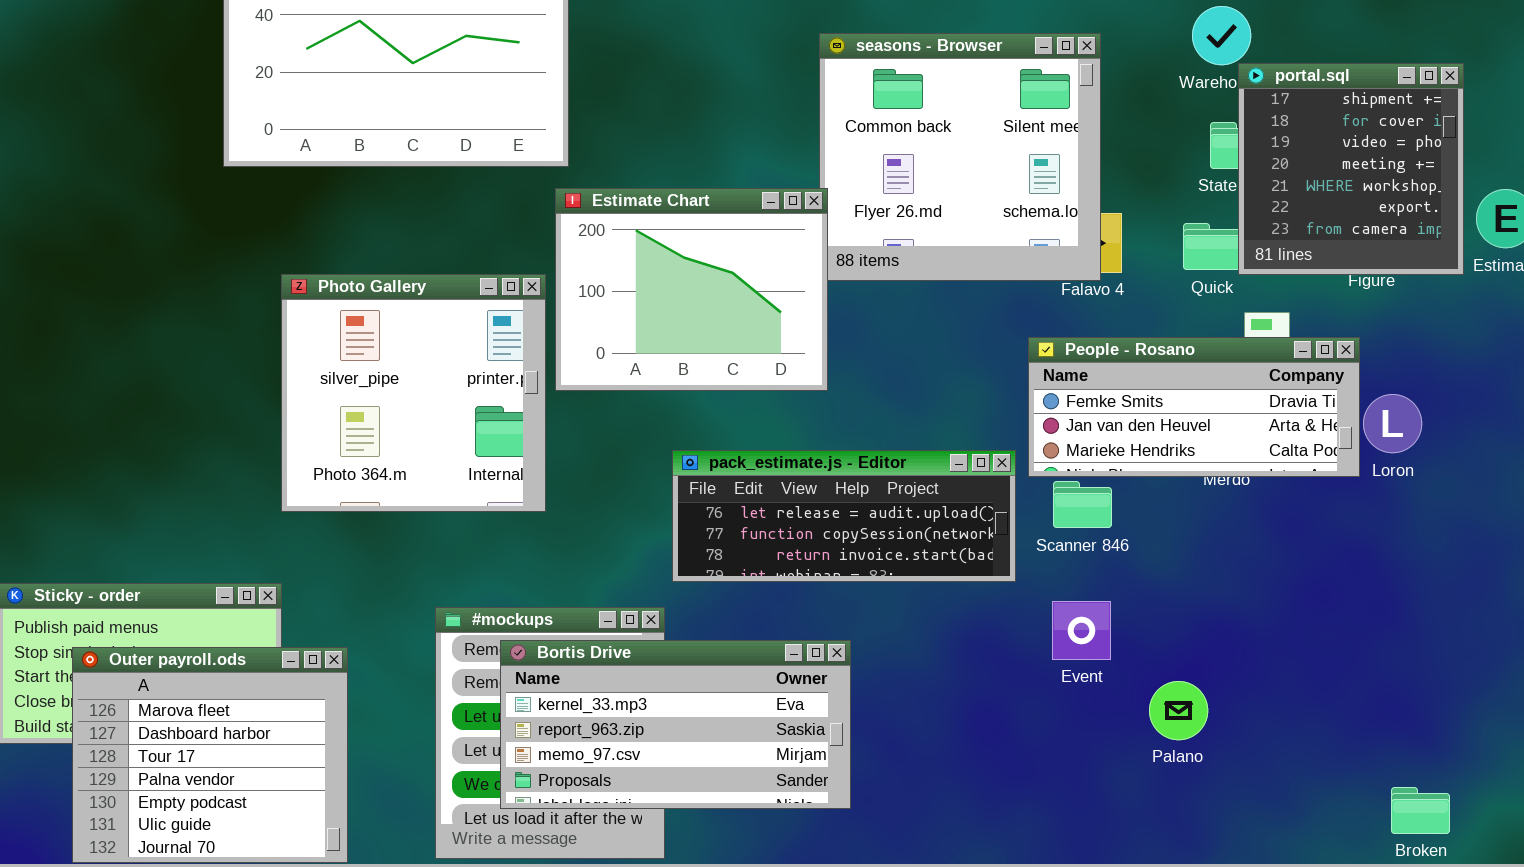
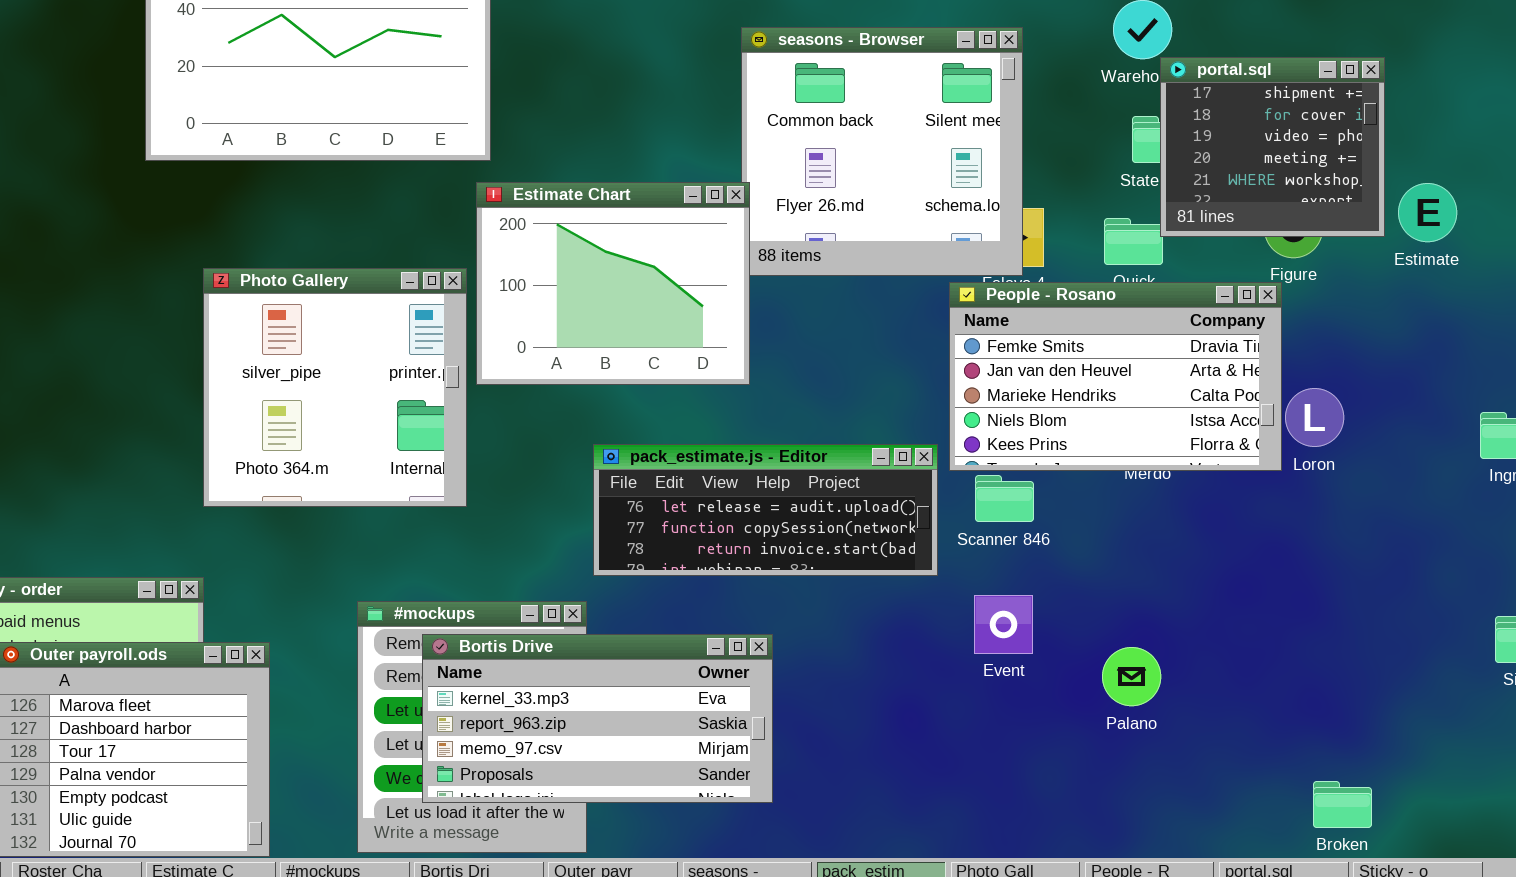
portal.sql: [1238,63,1464,275] -> [1160,57,1385,237], resized
People - Rosano: [1028,337,1360,477] -> [949,282,1282,471], resized
Palano: [1149,681,1208,740] -> [1102,647,1161,706], moved

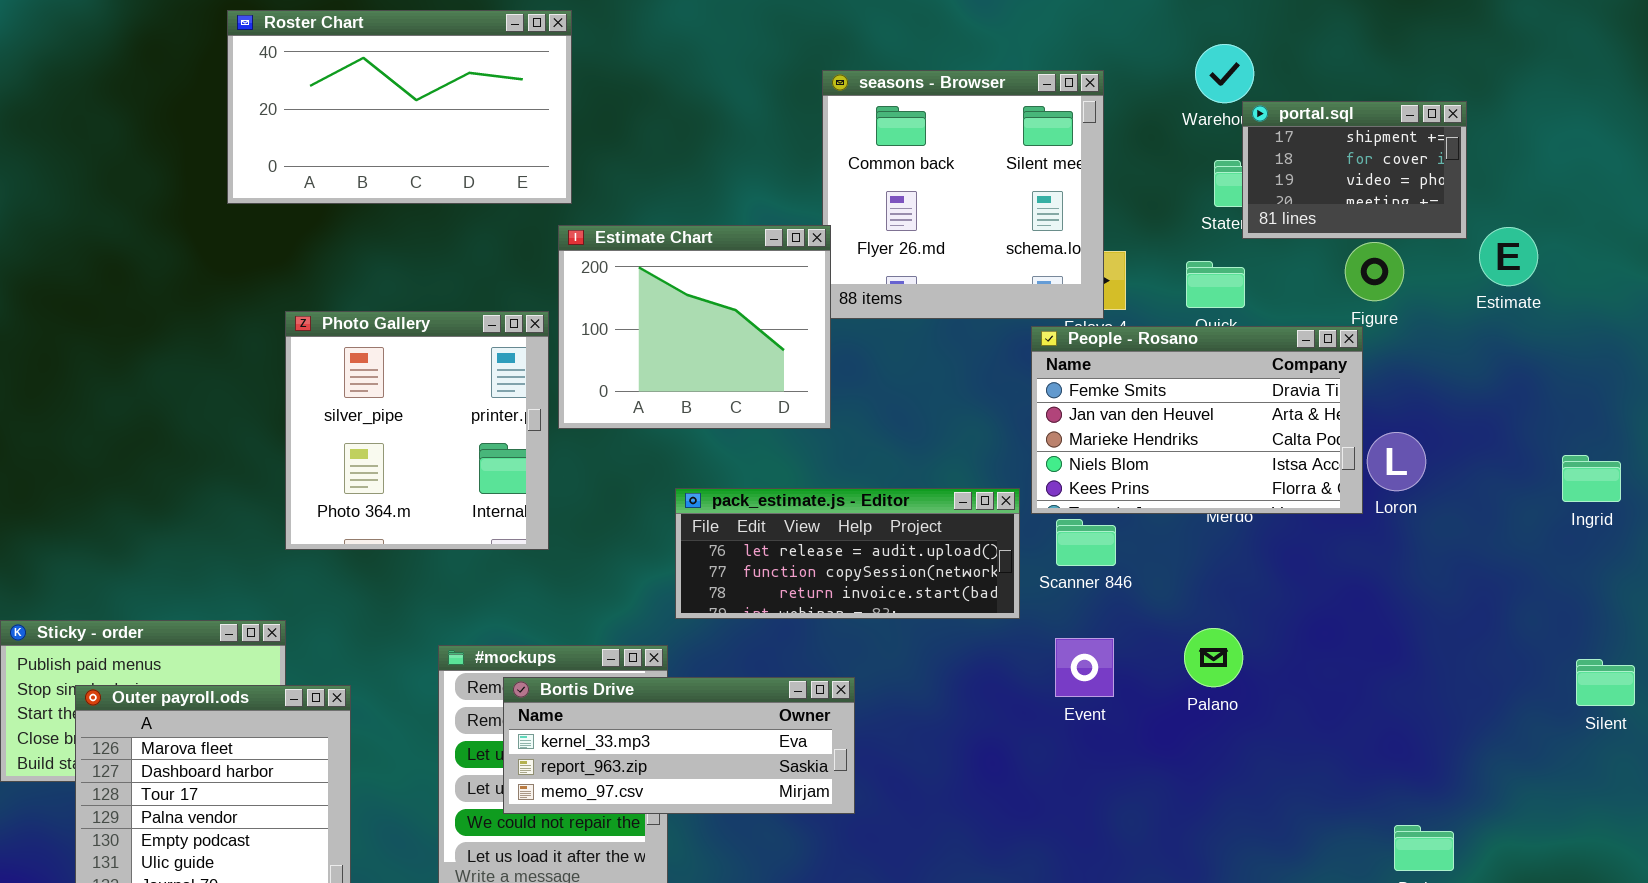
portal.sql: [1160,57,1385,237] -> [1242,101,1467,239], resized
Bortis Drive: [422,634,773,803] -> [503,677,855,814], resized
Palano: [1102,647,1161,706] -> [1184,628,1243,687], moved

